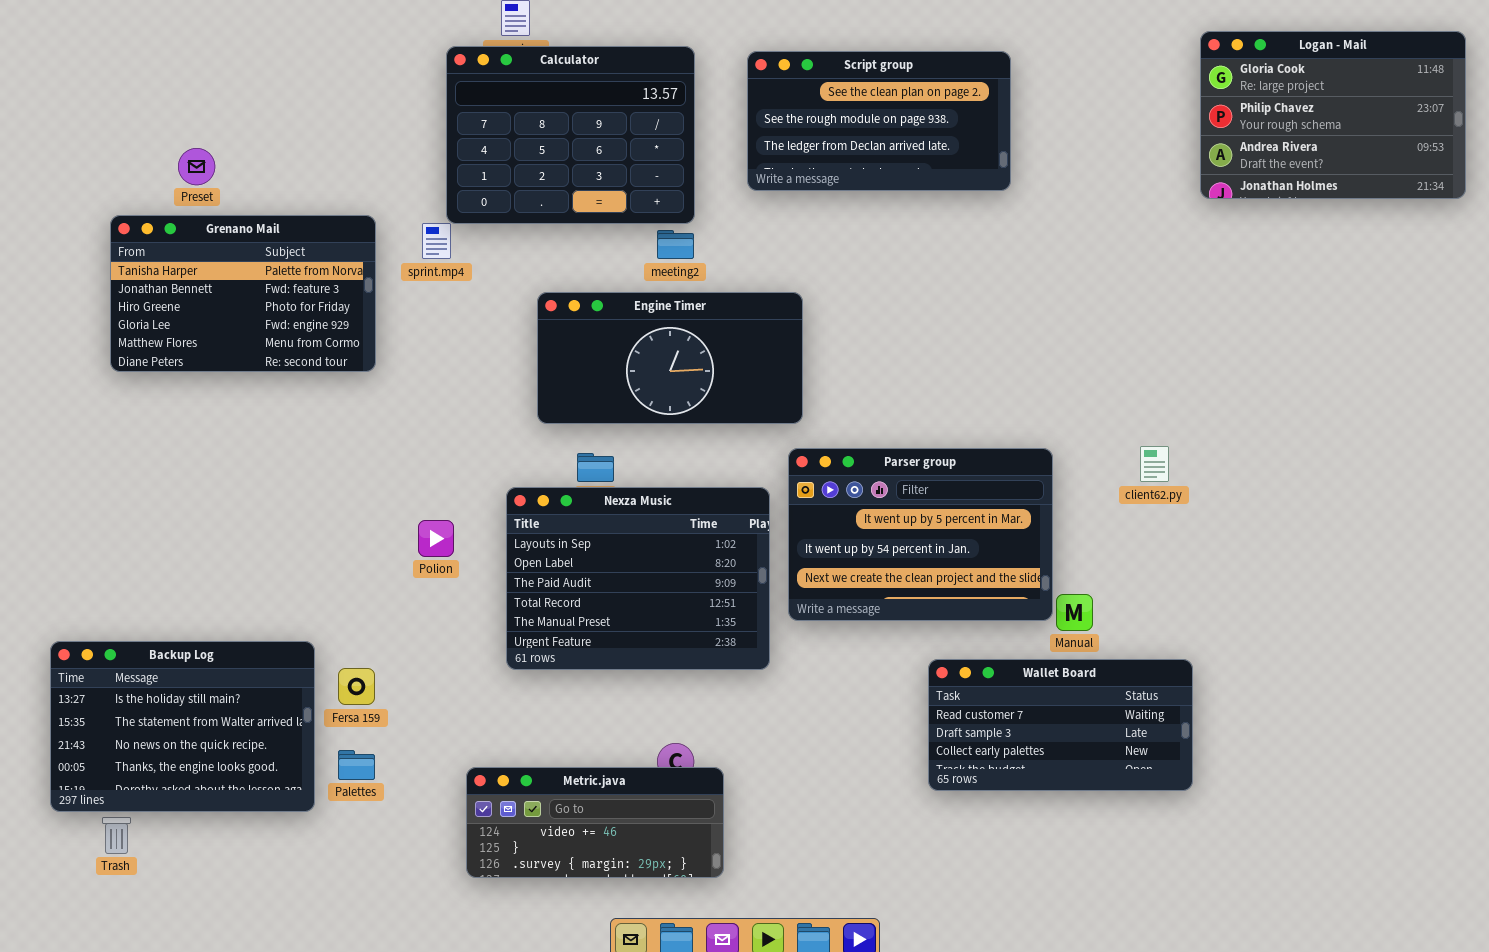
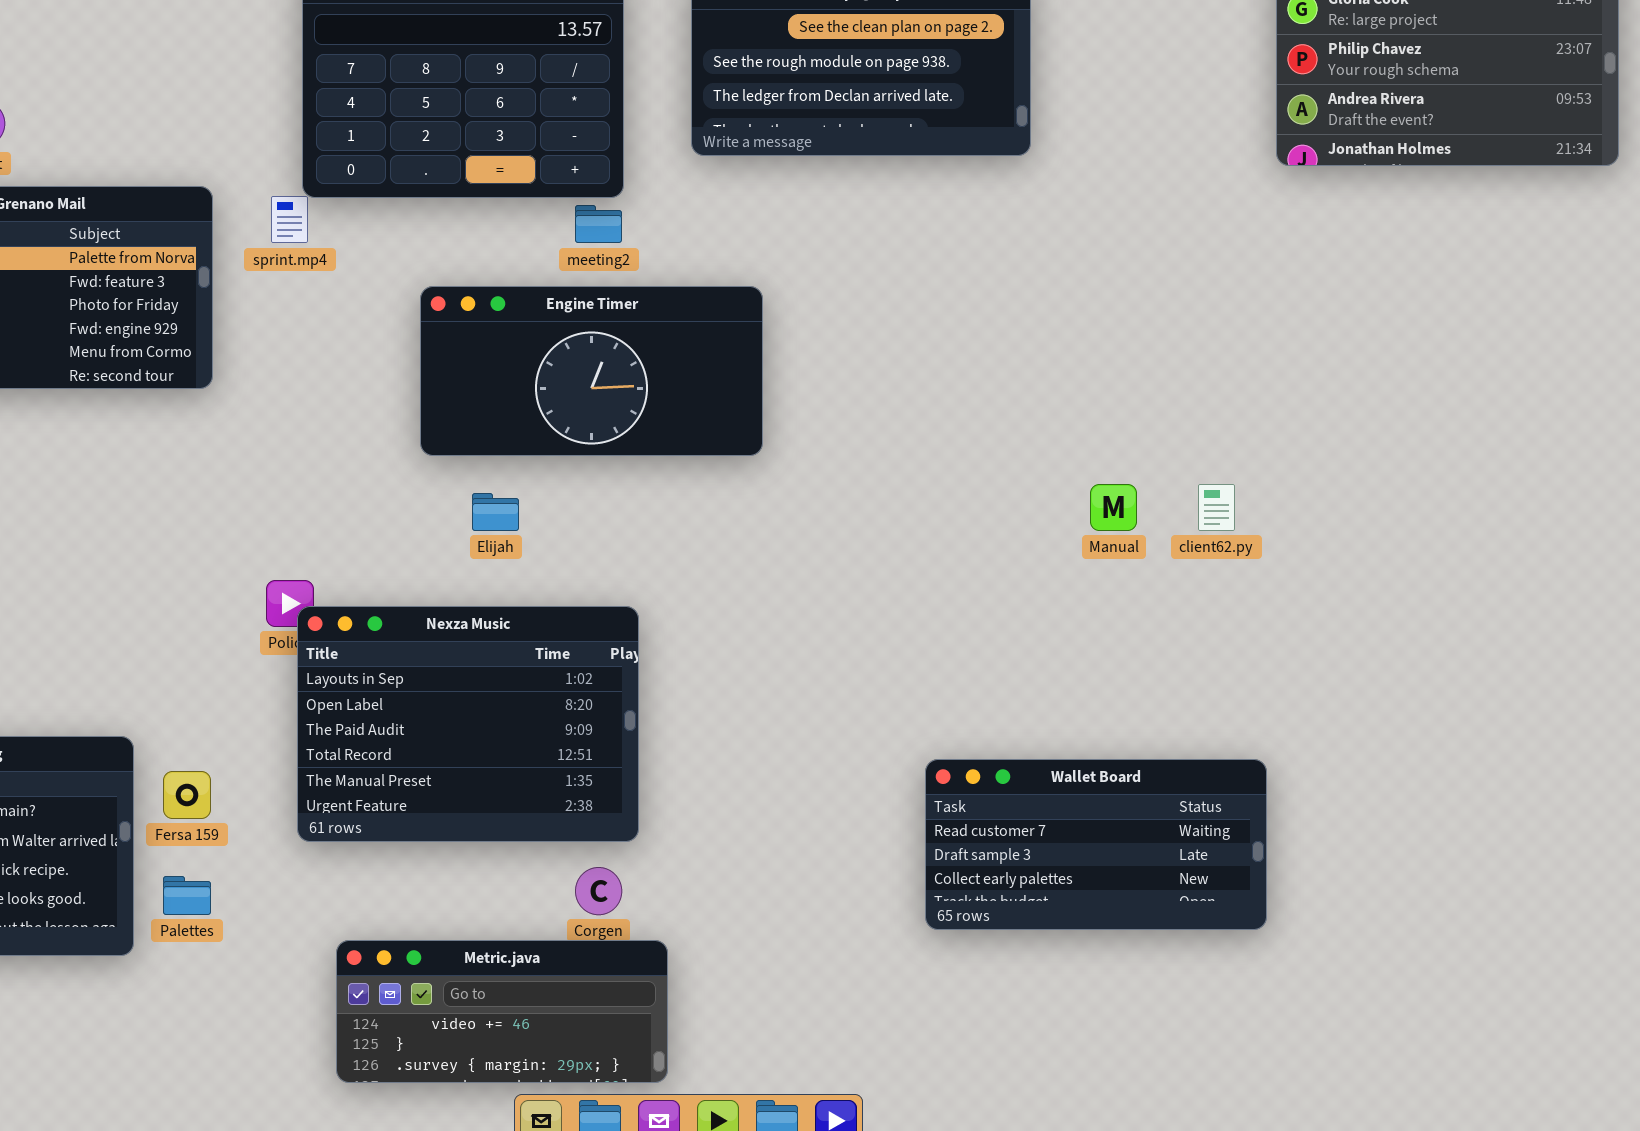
Parser group: [788,448,1053,621] -> none, closed
Nexza Music: [506,487,770,670] -> [297,606,639,842], moved
Manual: [1056,594,1093,631] -> [1090,484,1137,531], moved
Metric.java: [466,767,724,878] -> [336,940,668,1083], moved

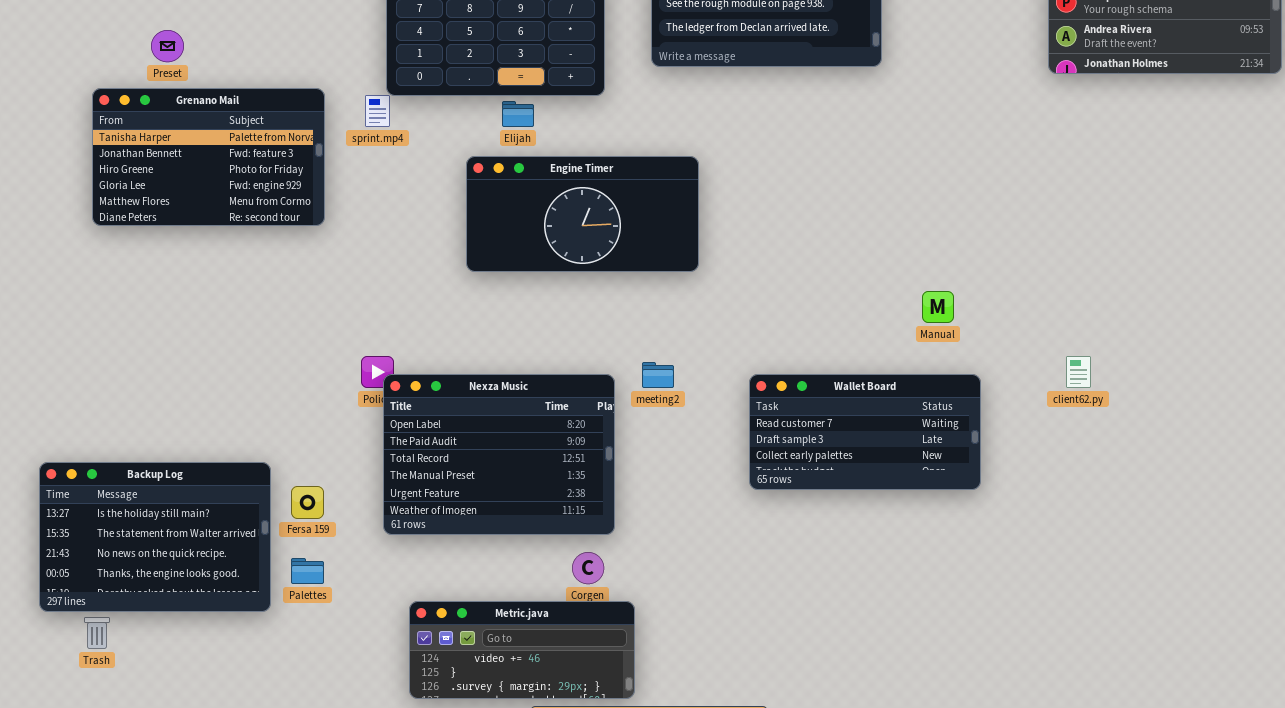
meeting2: [575,205,622,243] -> [642,362,674,388], moved
client62.py: [1198,484,1235,531] -> [1066,356,1091,388], moved
Elijah: [472,493,519,531] -> [502,101,534,127], moved
Nexza Music: [297,606,639,842] -> [383,374,615,535], scrolled down 1 row
Wallet Board: [925,759,1267,930] -> [749,374,981,490], moved

